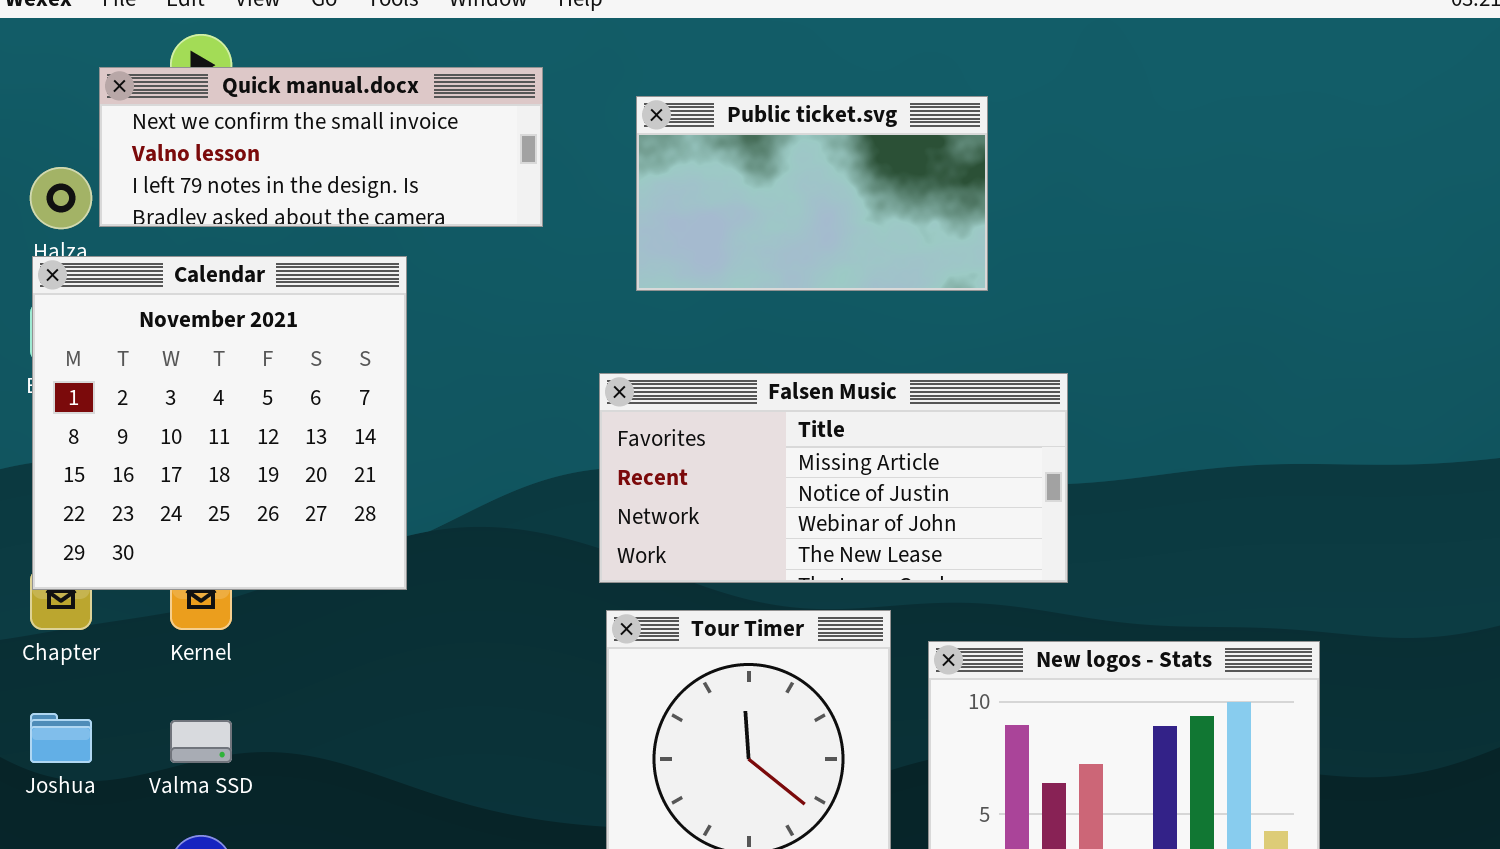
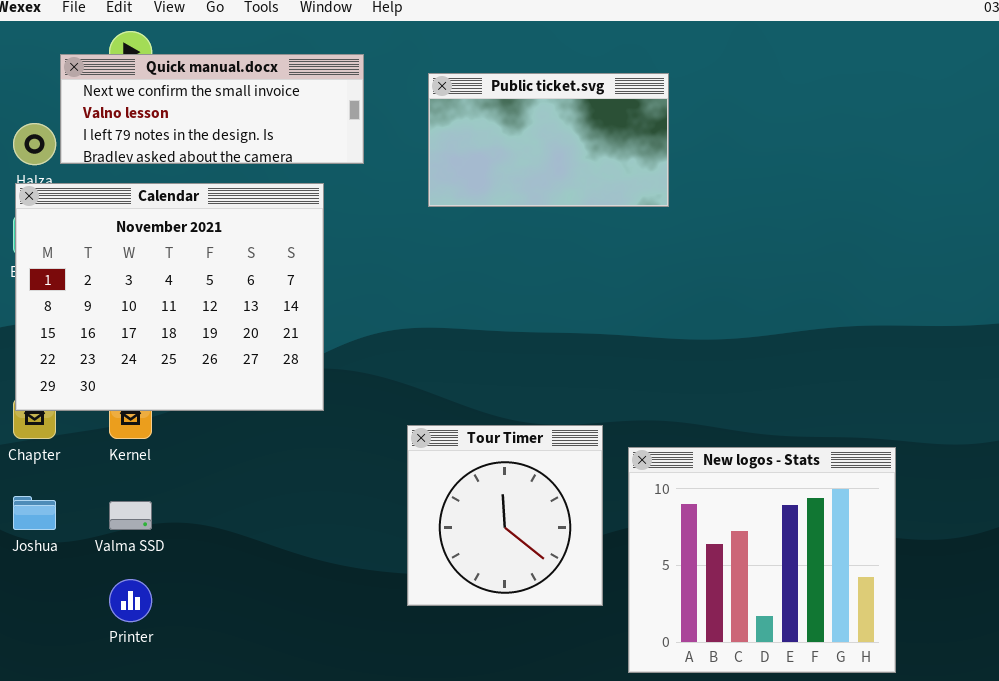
Calendar: [32,256,407,590] -> [15,183,324,411], resized
Falsen Music: [599,373,1068,583] -> none, closed

